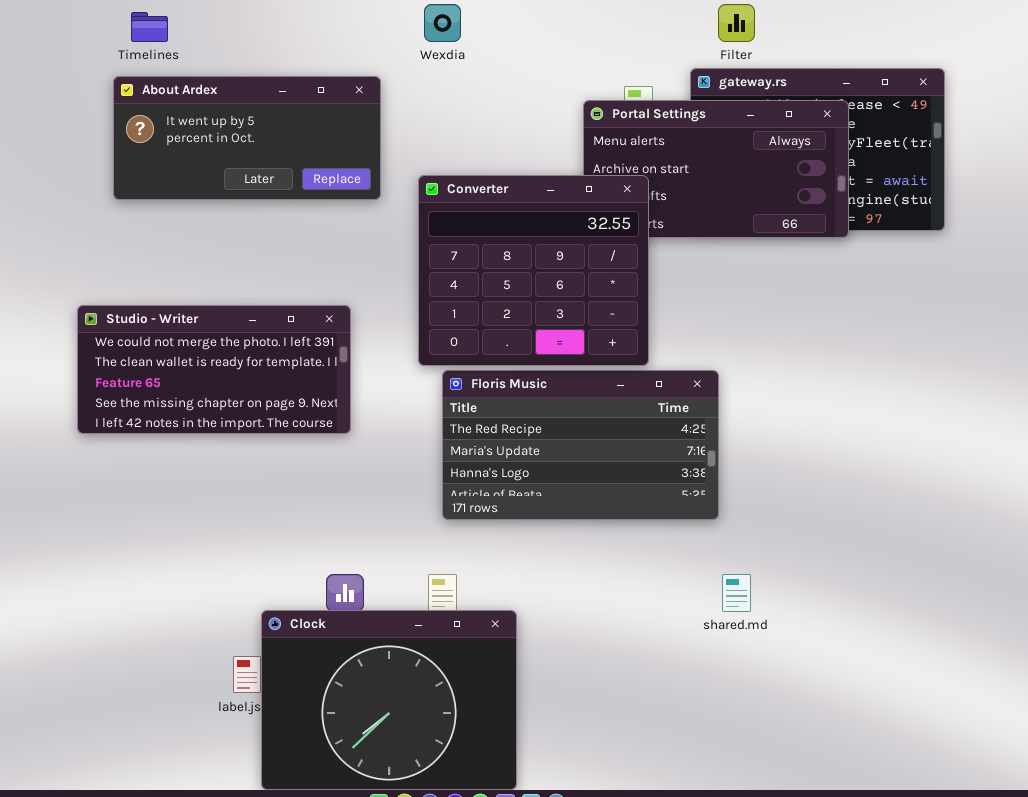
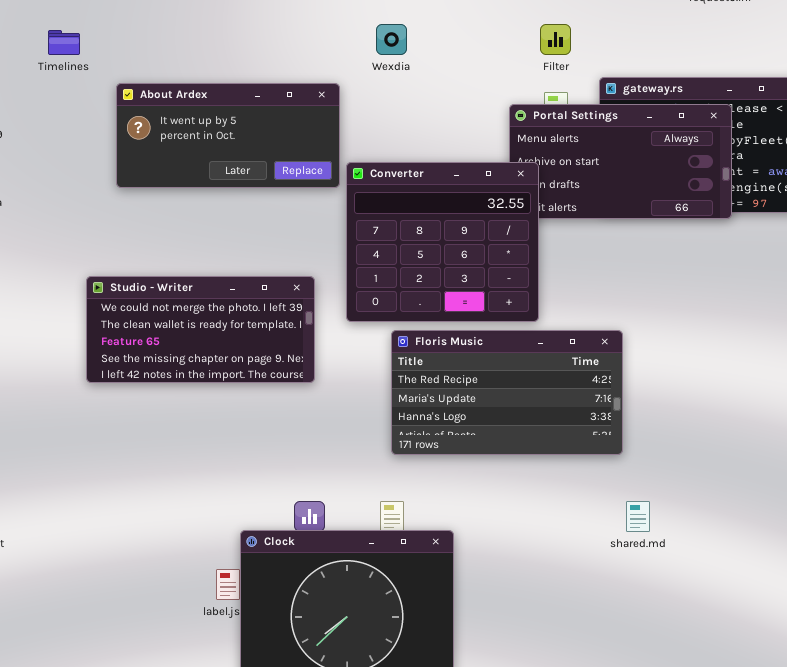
Filter: [718,4,755,42] -> [540,24,571,55], moved
Timelines: [131,12,168,42] -> [48,30,80,55], moved
Converter: [418,175,649,366] -> [346,162,539,322], moved

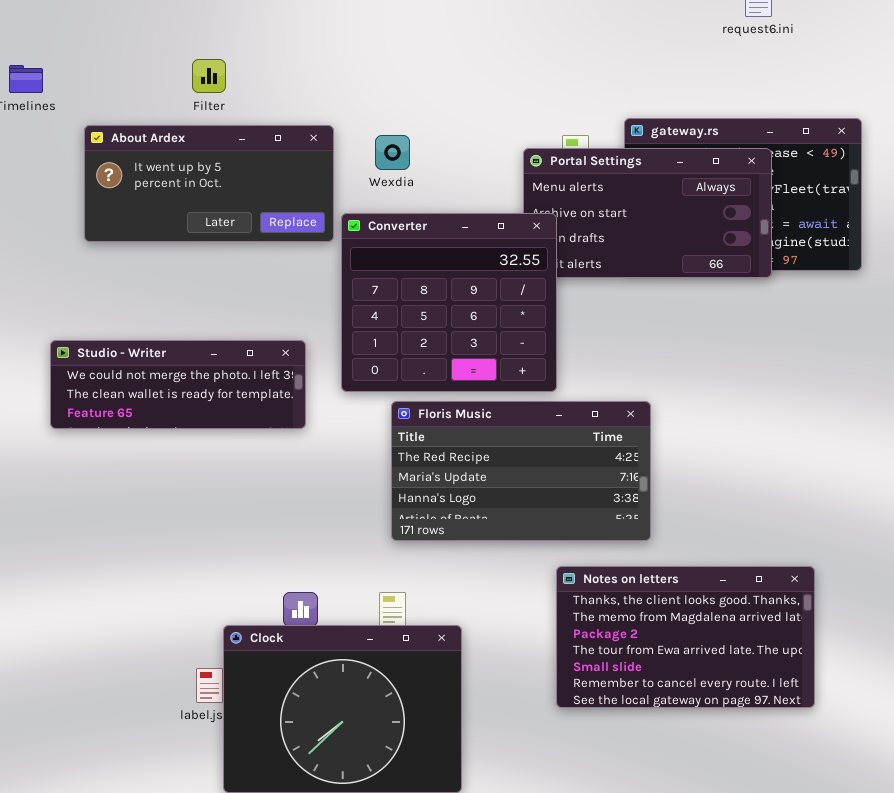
Wexdia: [376,24,407,55] -> [375,135,410,170], moved
Filter: [540,24,571,55] -> [192,59,226,93], moved
Studio - Writer: [86,276,315,383] -> [50,340,306,429], resized
Notes on letters: none -> [556,566,815,708], opened

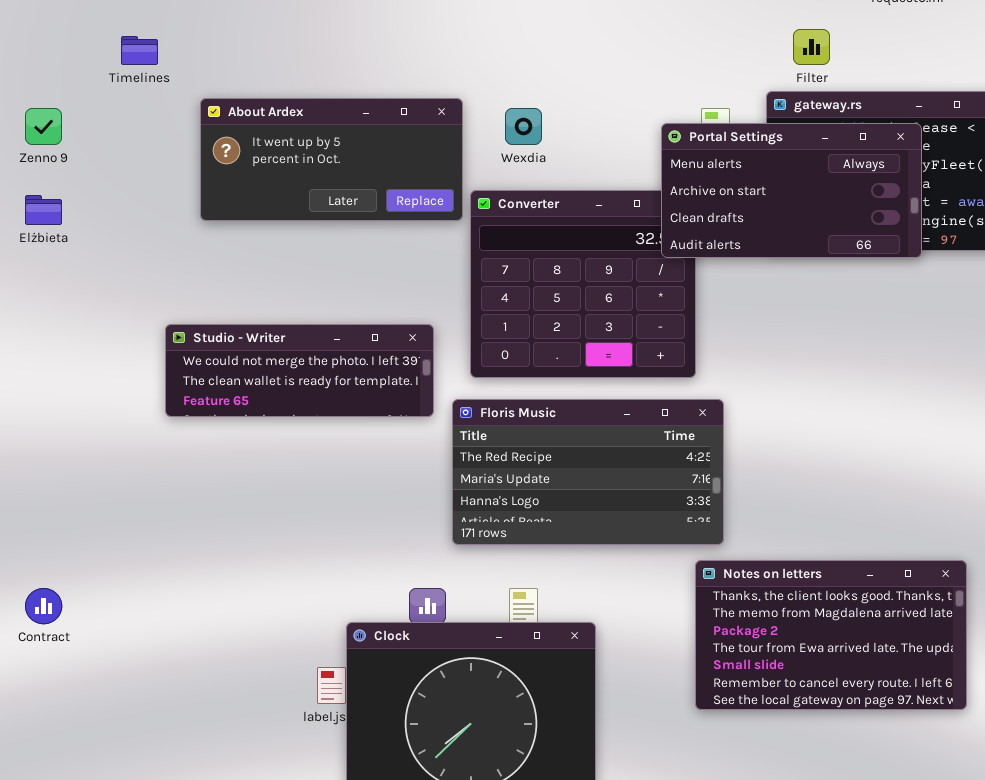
Filter: [192,59,226,93] -> [793,29,830,65], moved
Portal Settings: [523,148,772,278] -> [661,123,922,258], raised
Floris Music: [391,401,651,541] -> [452,399,724,545], moved

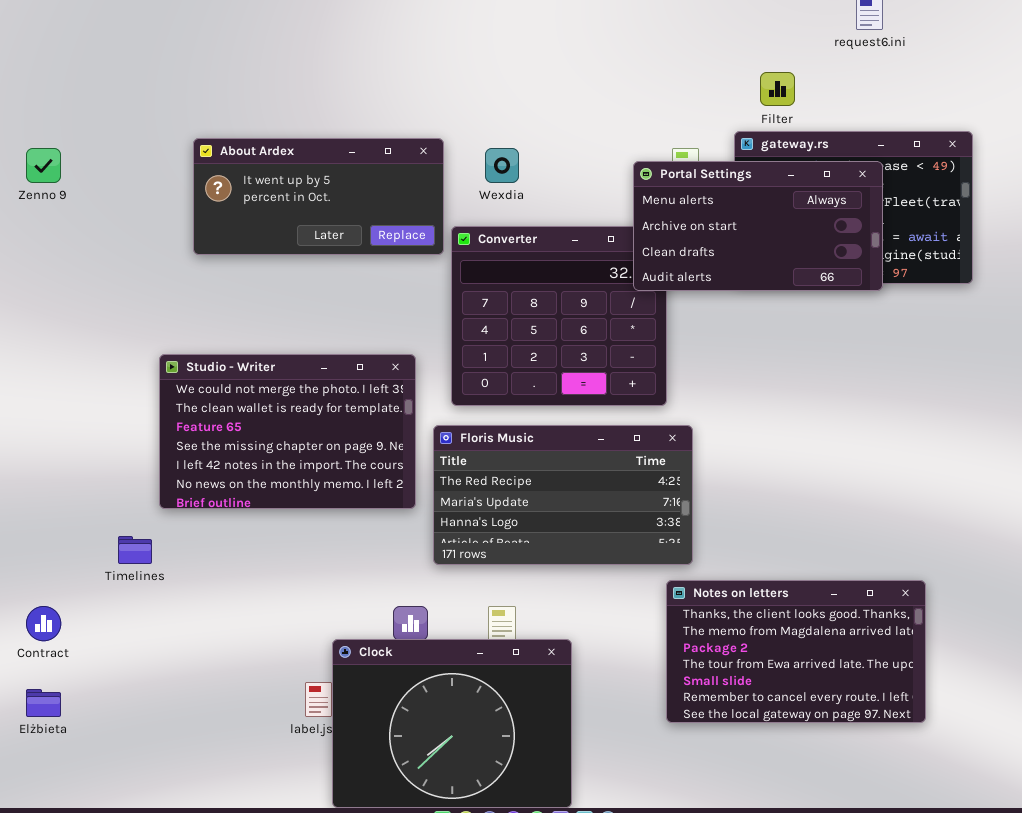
Timelines: [121,36,158,65] -> [118,536,152,564], moved
Elżbieta: [25,195,62,225] -> [26,689,61,717], moved
Studio - Writer: [165,324,434,417] -> [159,354,416,509], resized

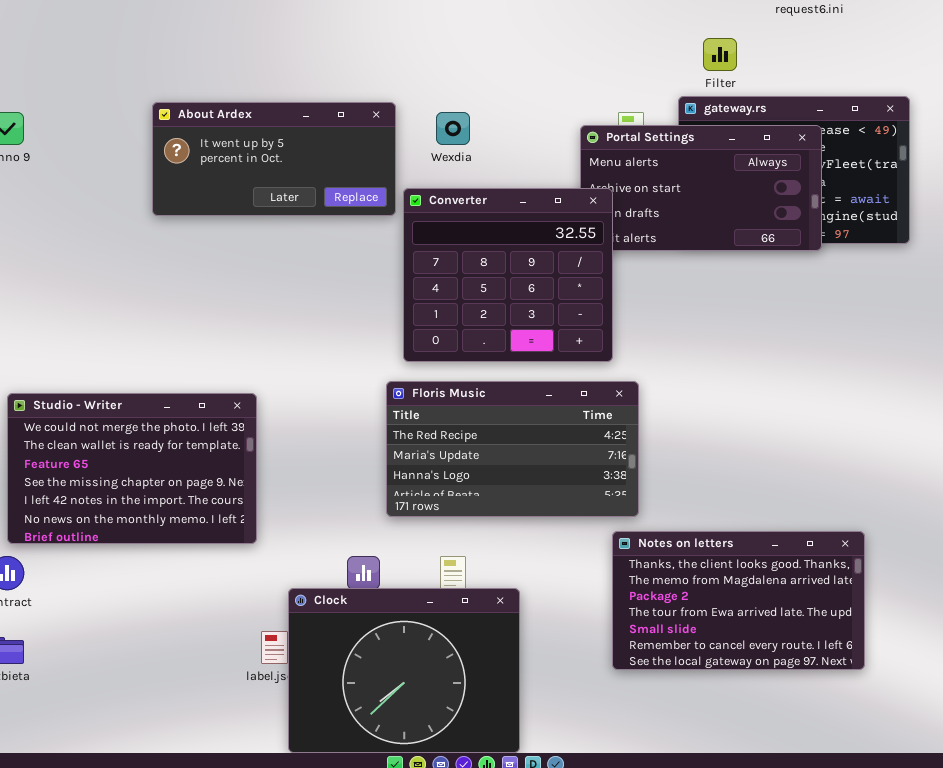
Converter: [451,226,667,406] -> [403,188,613,362], raised
Studio - Writer: [159,354,416,509] -> [7,393,257,544], moved

